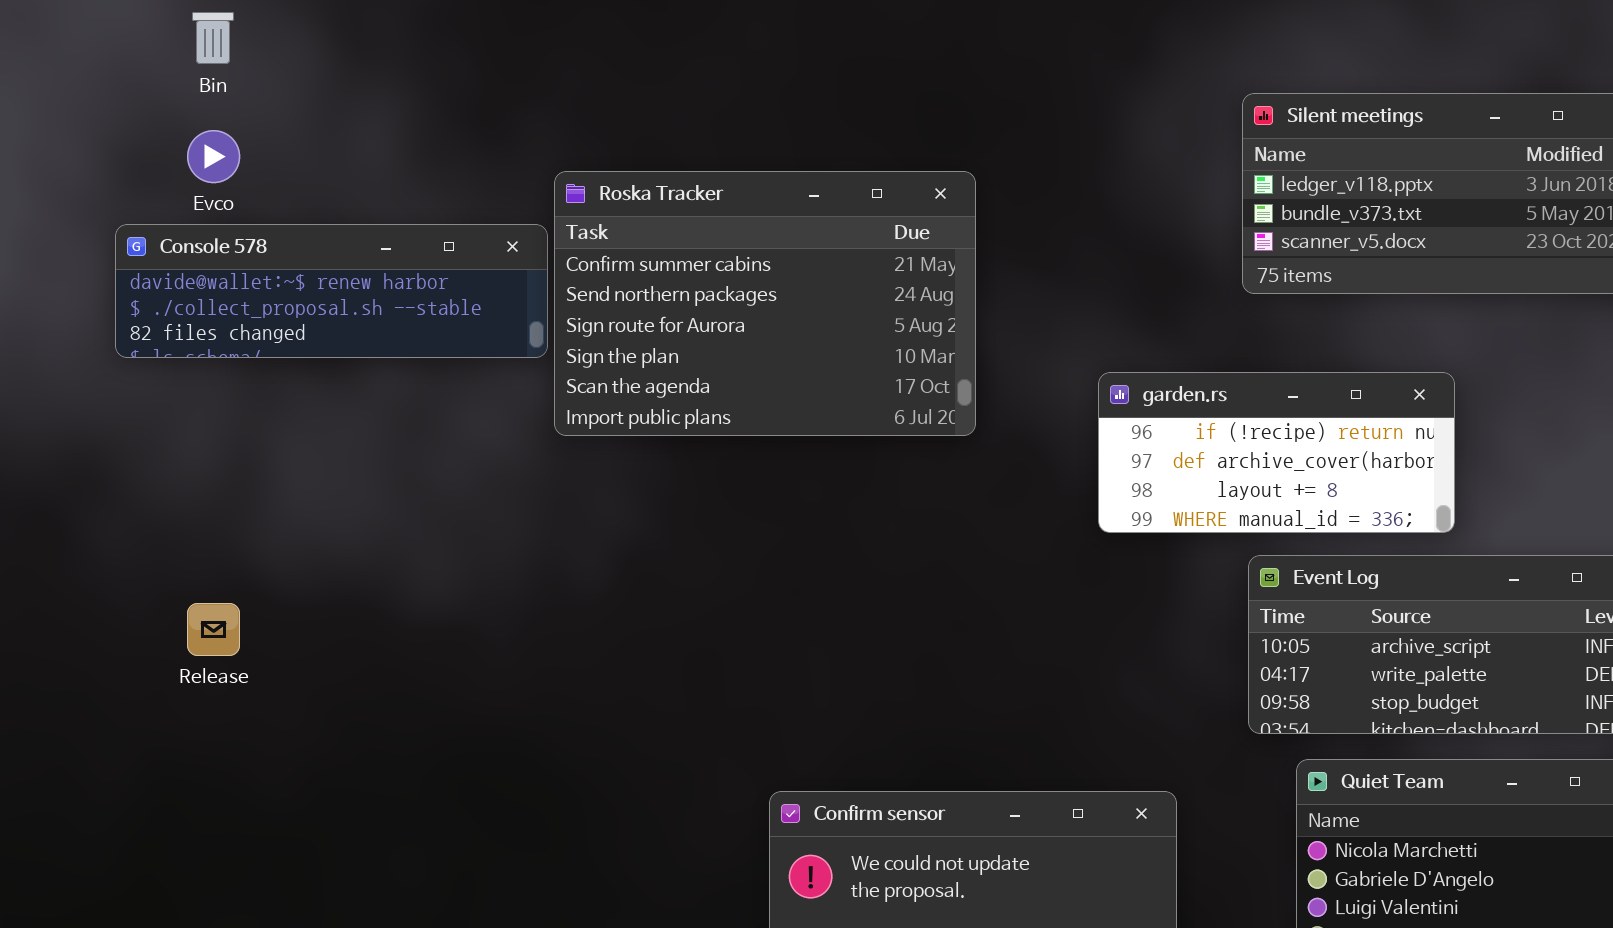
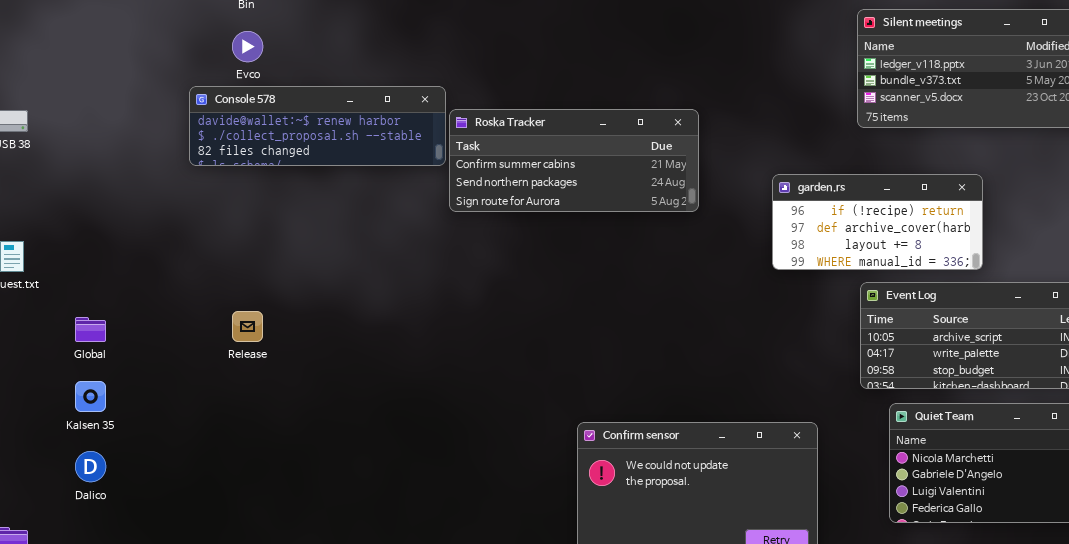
Roska Tracker: [554,171,976,436] -> [449,109,699,212], resized

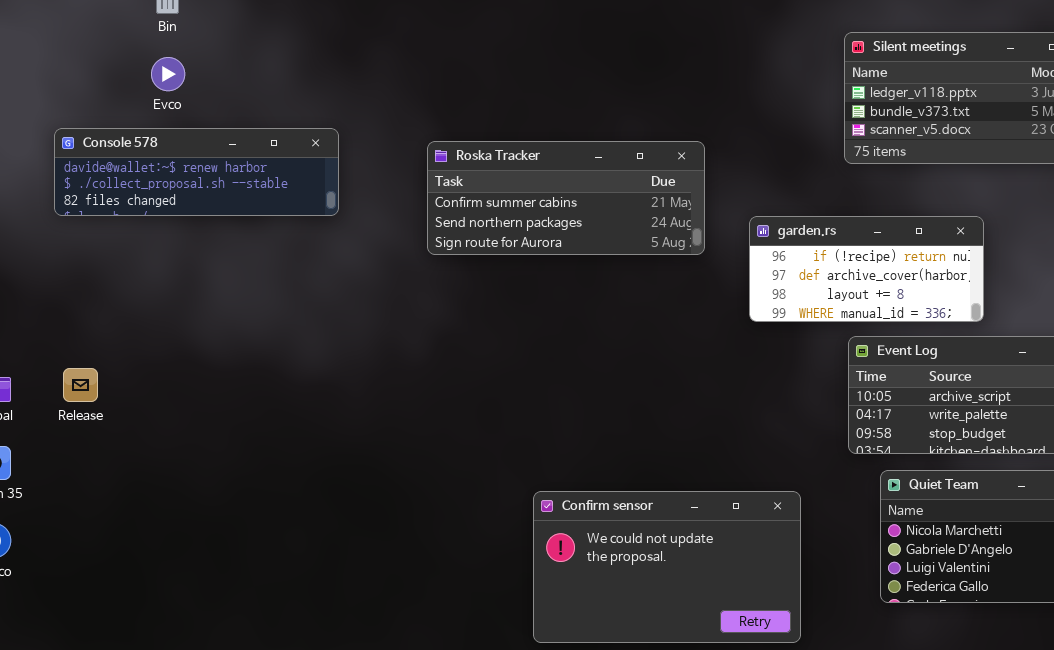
Console 578: [189,86,446,166] -> [54,128,339,216], moved
Roska Tracker: [449,109,699,212] -> [427,141,705,255], moved
Release: [232,311,263,342] -> [63,368,98,402], moved

